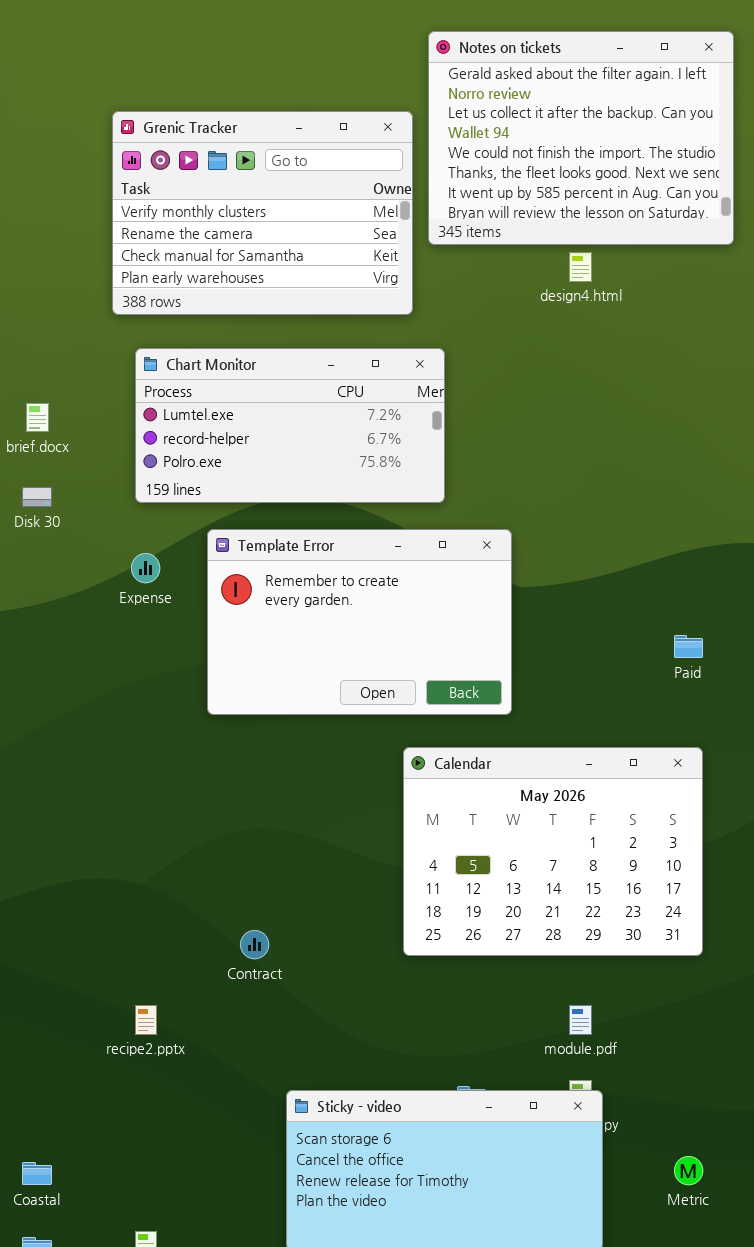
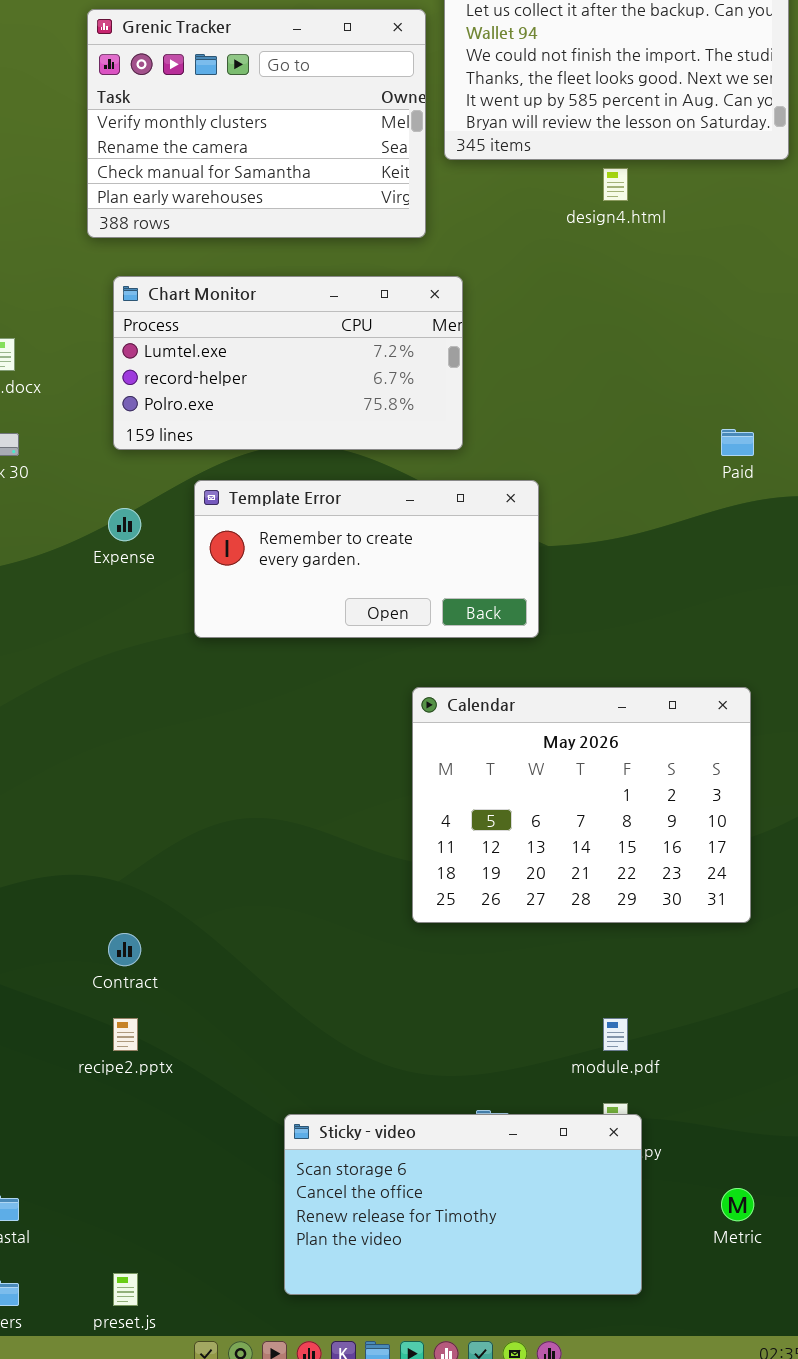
Template Error: [207,529,512,715] -> [194,480,539,638], resized
Paid: [674,635,703,658] -> [721,429,754,456], moved
Calendar: [403,747,703,956] -> [412,687,751,923], moved
Contract: [240,930,269,959] -> [108,933,141,966], moved

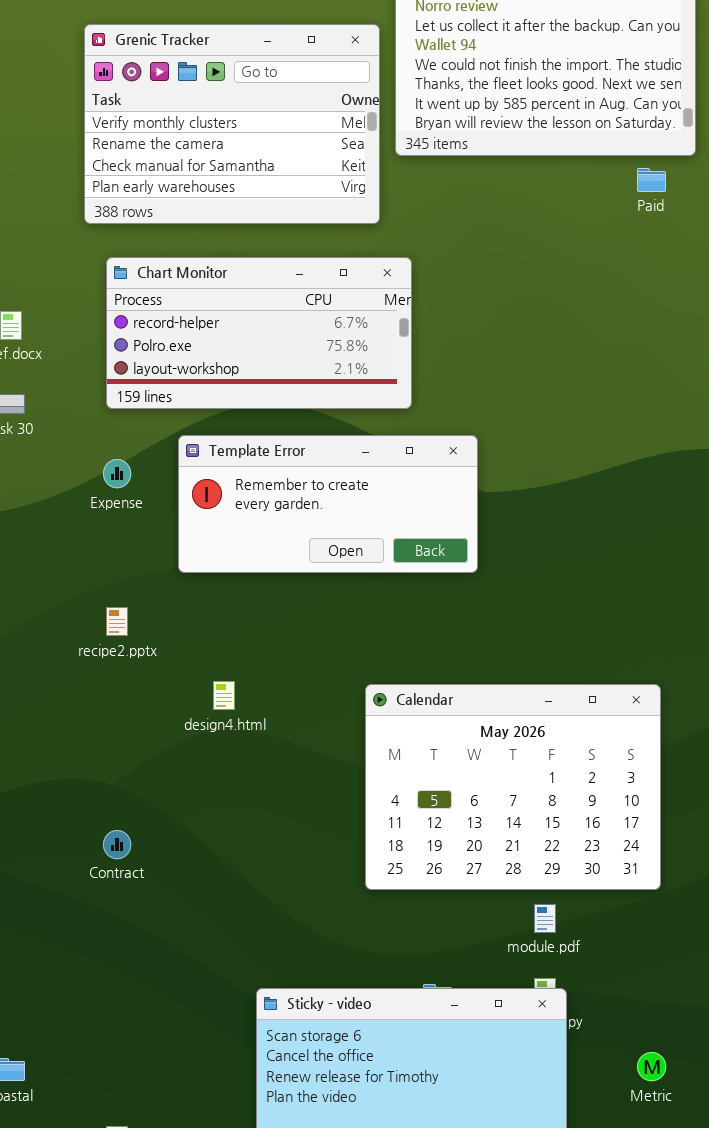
design4.html: [603,168,628,201] -> [213,681,235,710], moved
Chart Monitor: [113,276,463,450] -> [106,257,412,409], scrolled down 1 row
Paid: [721,429,754,456] -> [637,168,666,192], moved
Calendar: [412,687,751,923] -> [365,684,661,890], moved
recipe2.pptx: [113,1018,138,1051] -> [106,607,128,636], moved

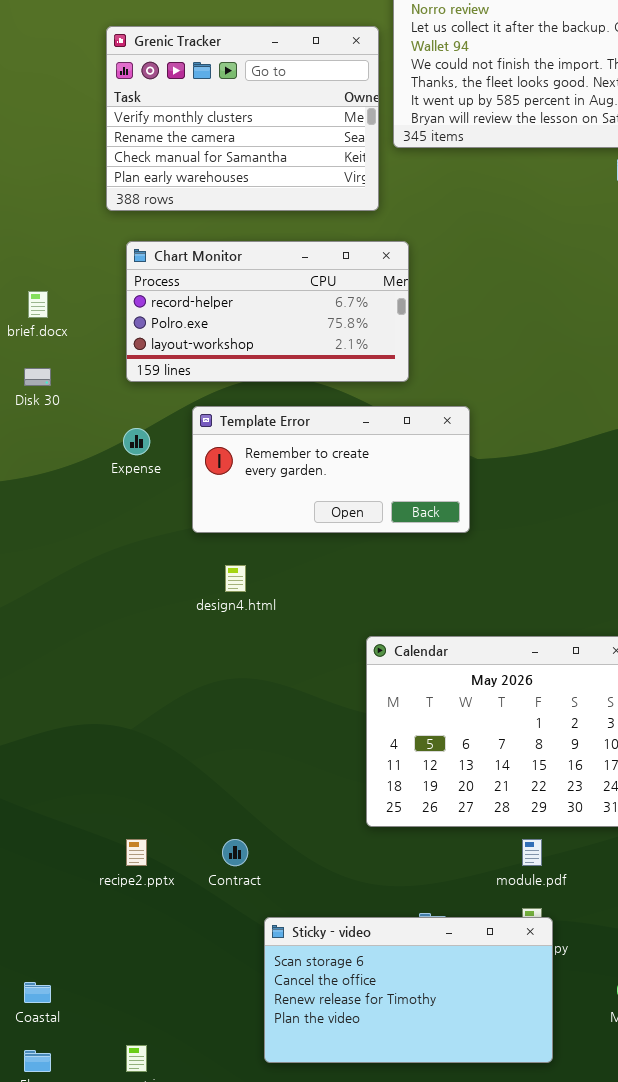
recipe2.pptx: [106,607,128,636] -> [126,839,147,866], moved
design4.html: [213,681,235,710] -> [225,565,246,592], moved
Contract: [103,830,131,859] -> [222,839,248,866], moved

